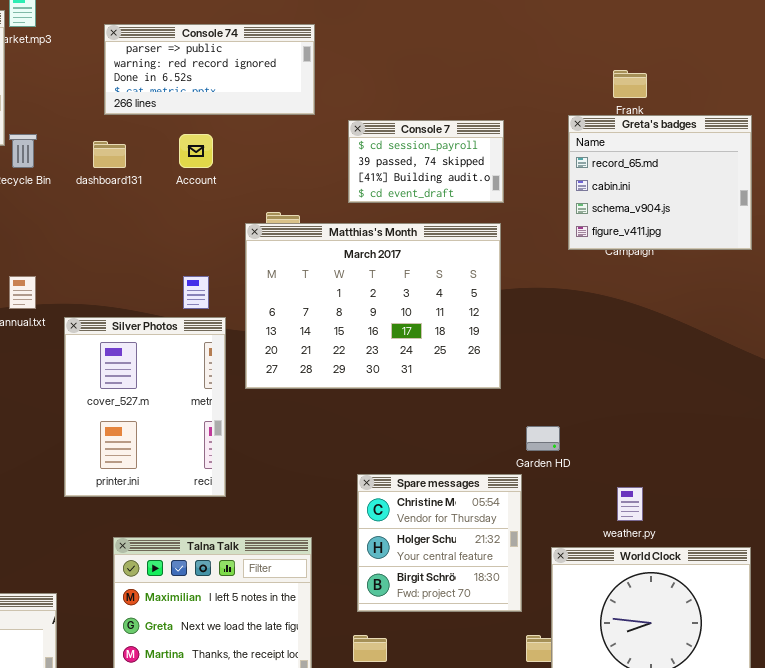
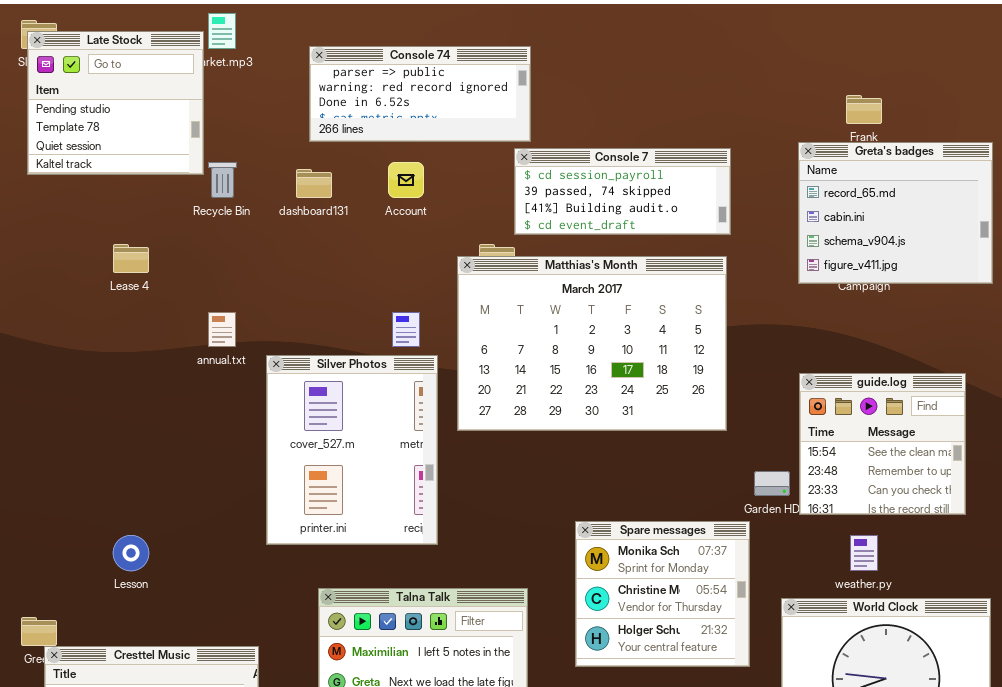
Console 7: [348,120,504,203] -> [514,148,731,235], resized
guide.log: none -> [799,373,966,515], opened
Spare messages: [357,474,522,612] -> [575,521,750,667], scrolled up 1 row

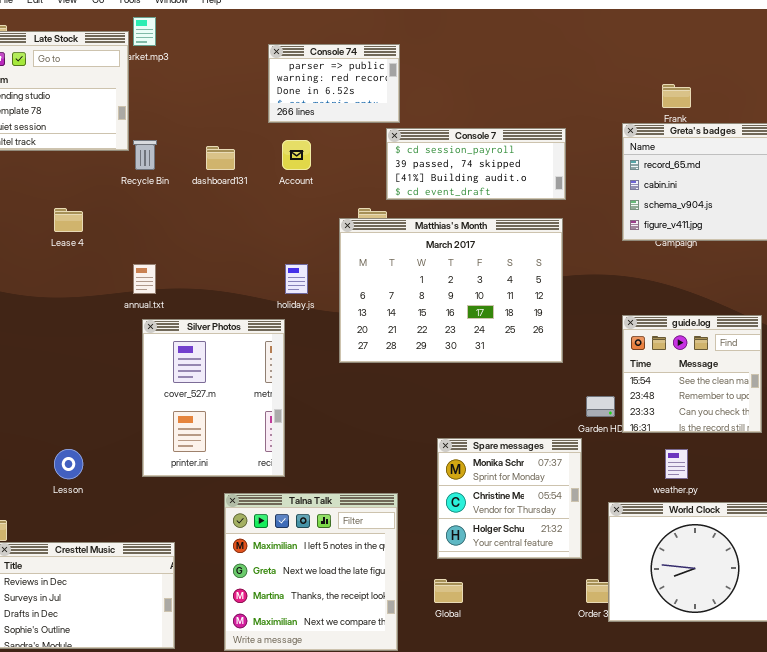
Console 74: [309,46,531,142] -> [268,44,400,123], resized
Silver Photos: [266,355,438,545] -> [142,319,285,477], moved

